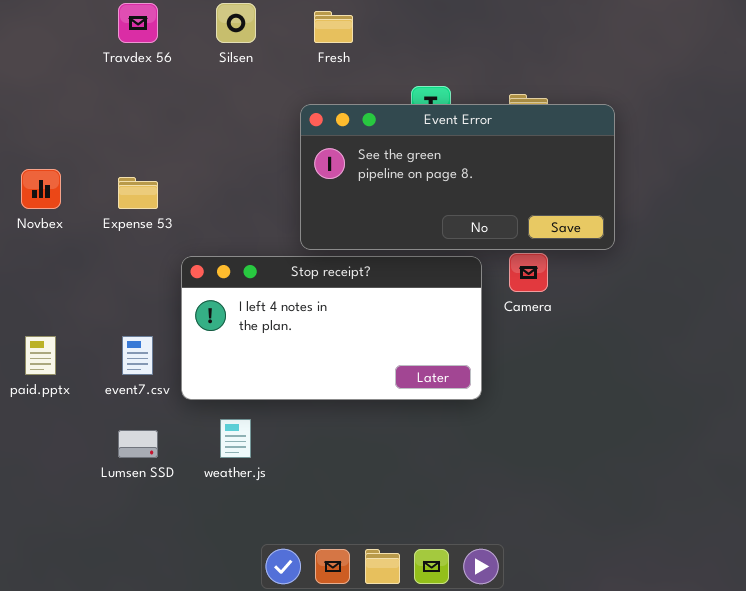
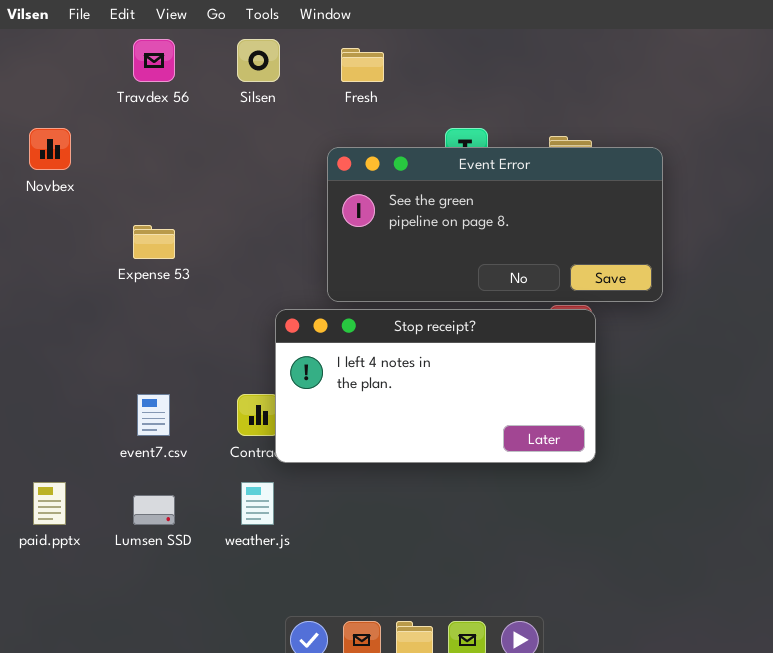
Novbex: [21,169,61,209] -> [29,128,71,170], moved
Stop receipt?: [181,256,482,400] -> [275,309,596,463], moved
paid.pptx: [25,336,56,375] -> [33,482,66,525], moved

